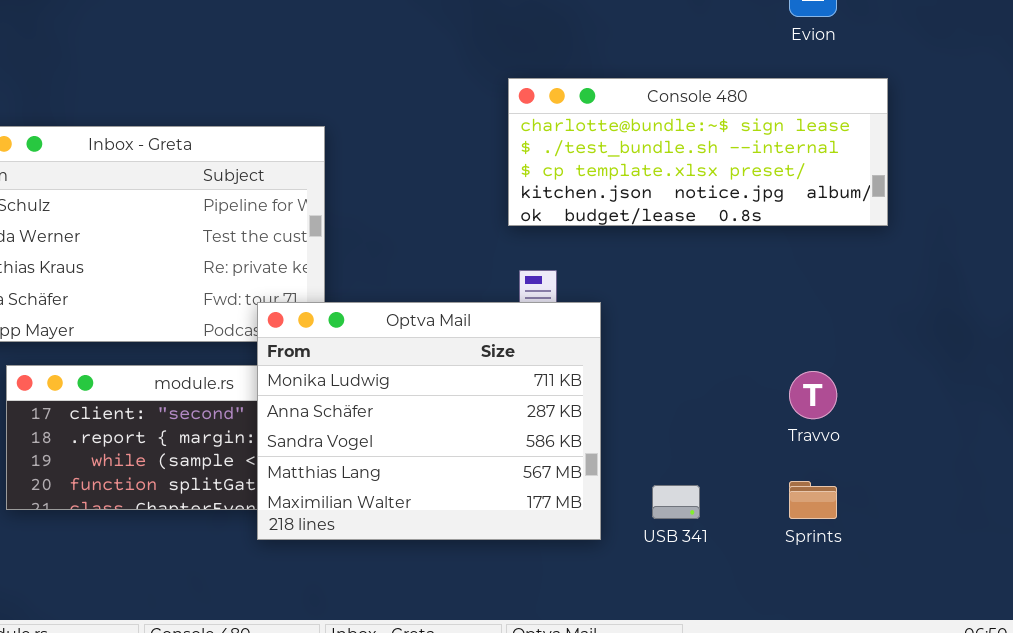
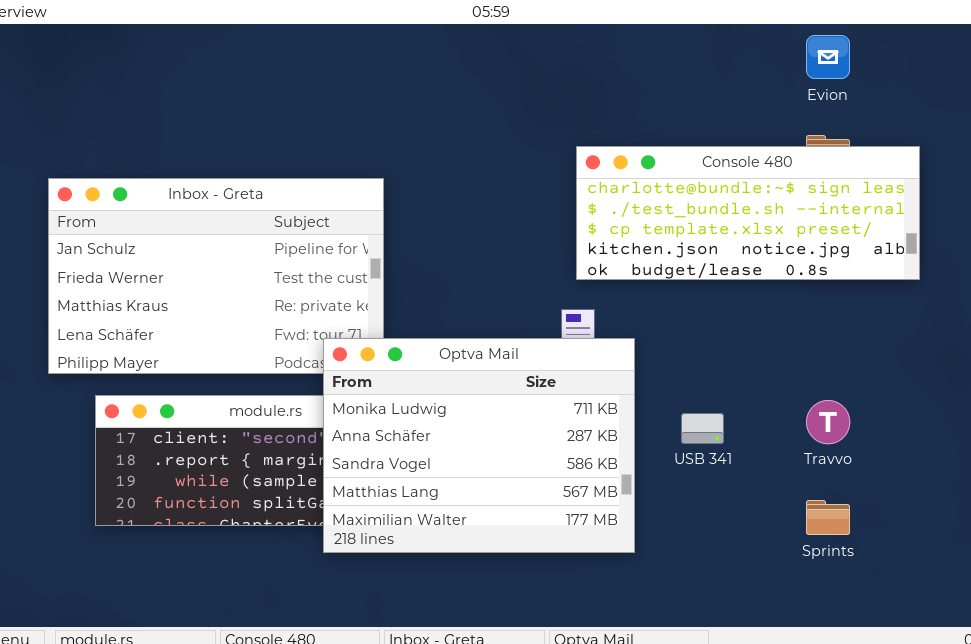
Console 480: [508,78,888,226] -> [576,146,920,280], moved
USB 341: [652,485,700,519] -> [681,413,724,444], moved

